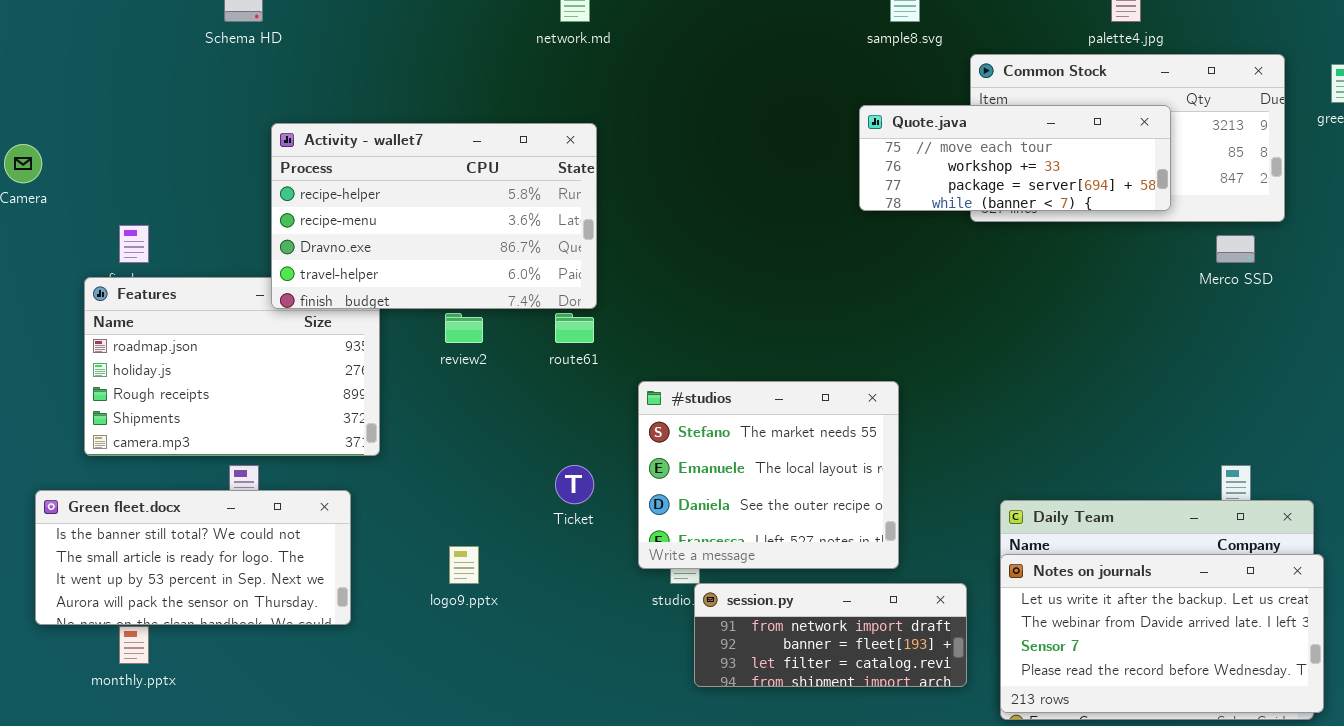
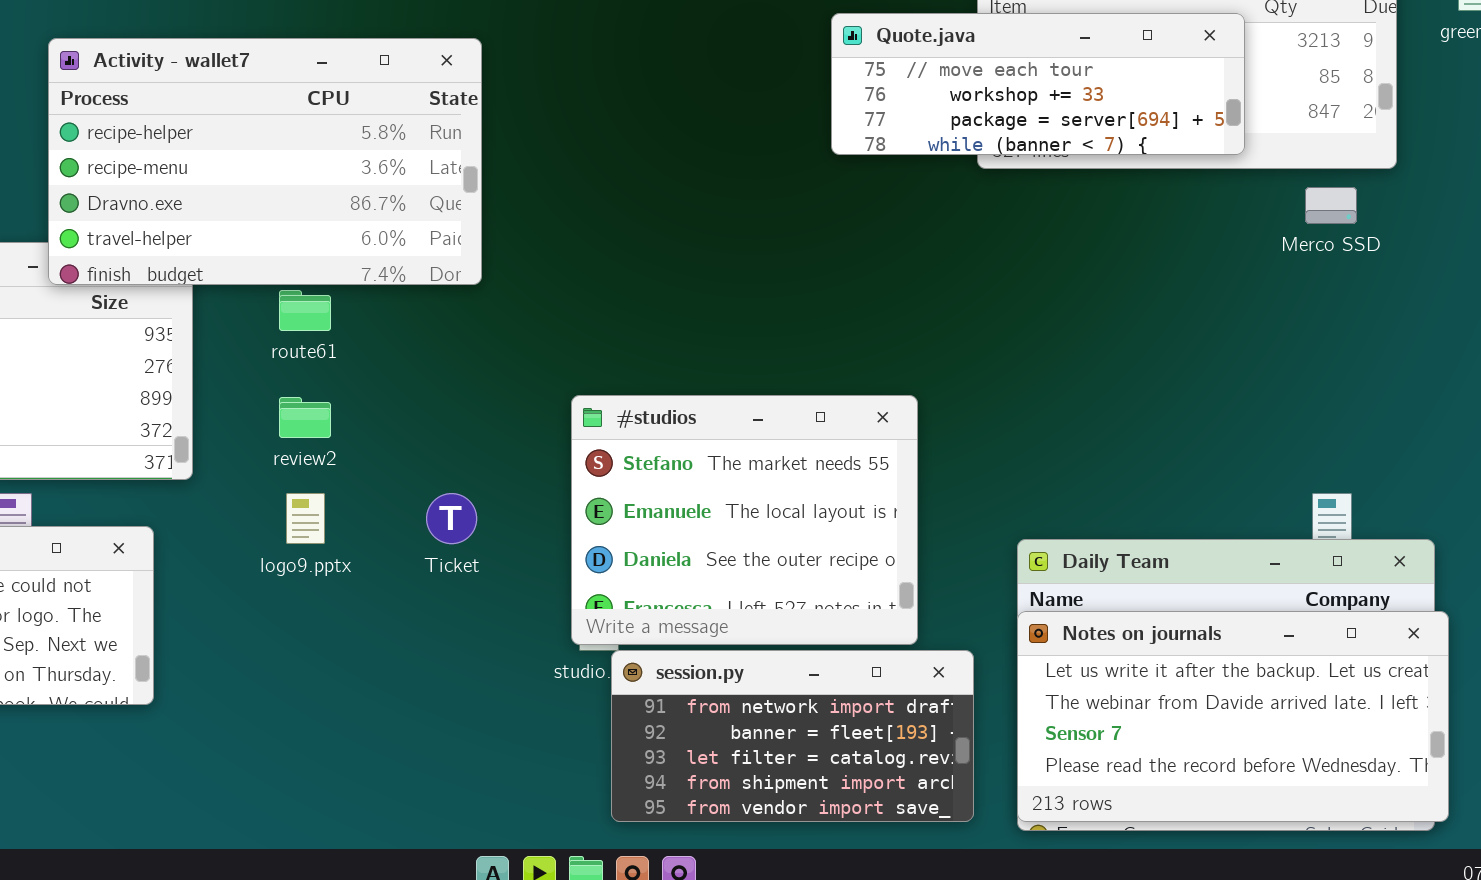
review2: [445,313,483,343] -> [279,397,331,438], moved
route61: [555,313,594,343] -> [279,290,331,331], moved
#studios: [638,381,899,569] -> [571,395,918,645], moved
logo9.pptx: [449,546,479,584] -> [286,493,325,544], moved
session.py: [694,583,967,687] -> [611,650,974,822], resized

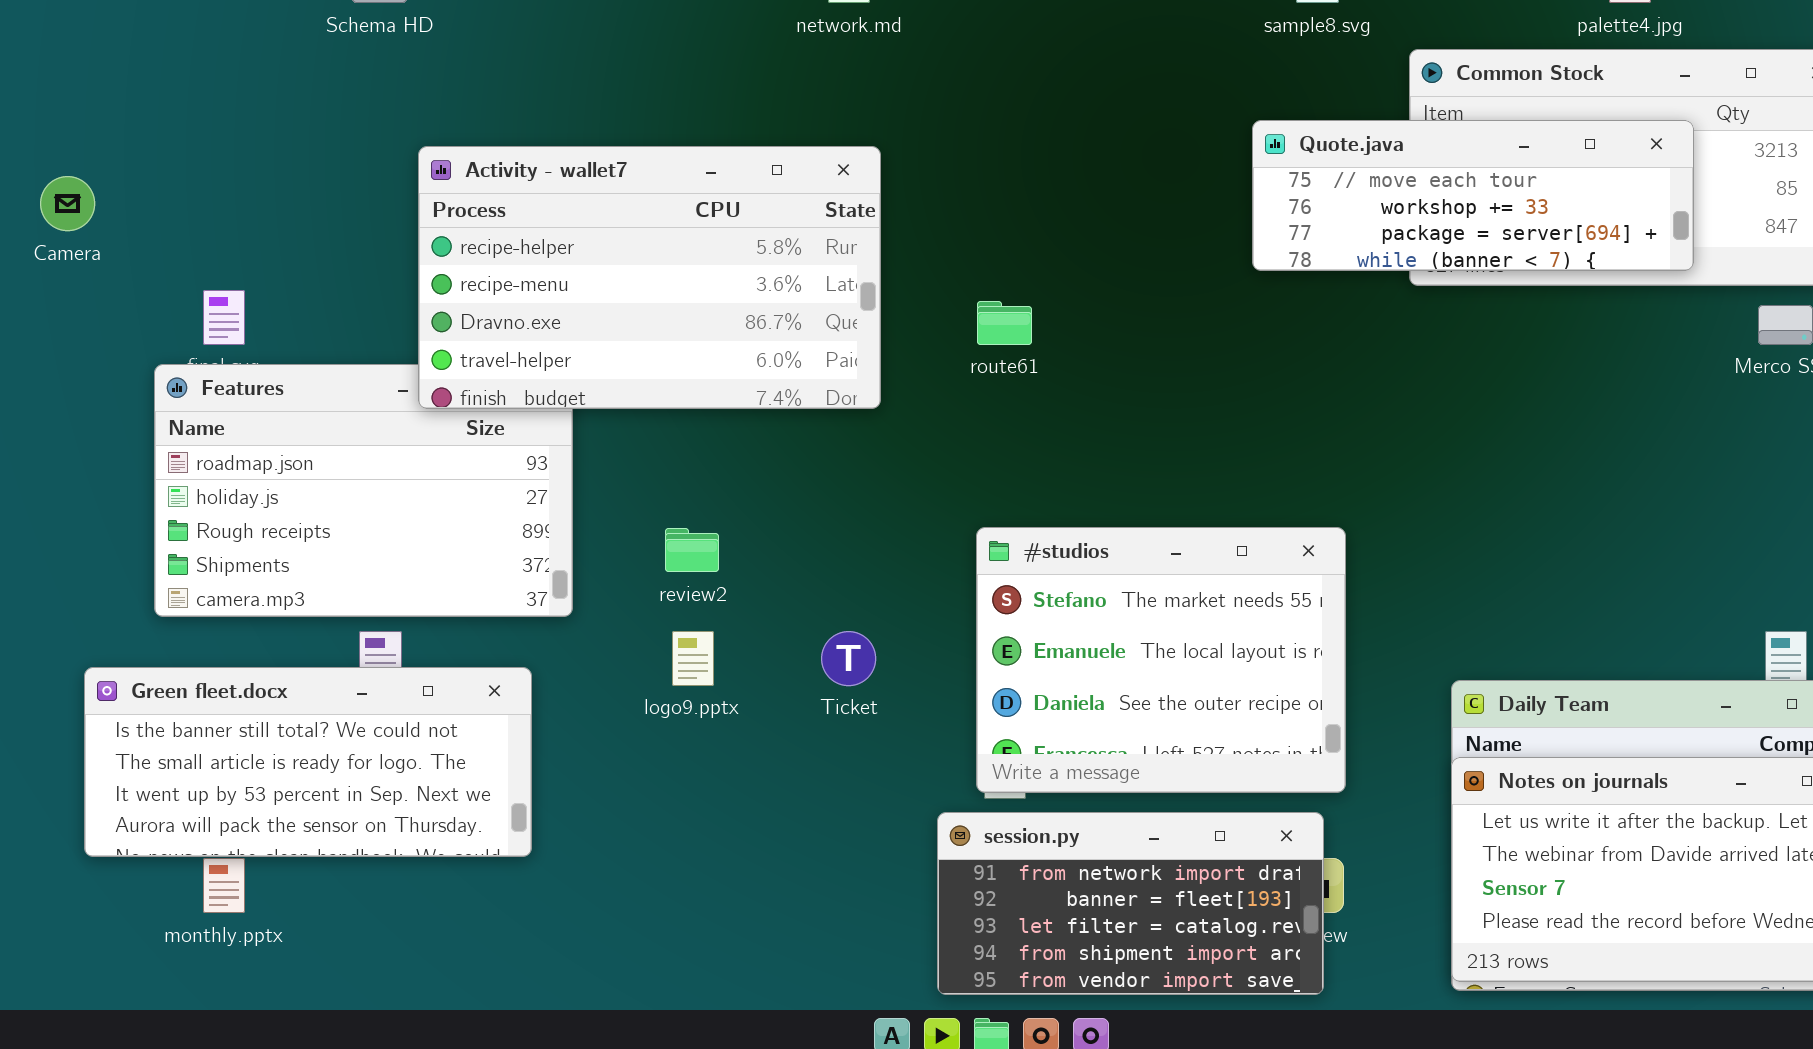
route61: [279,290,331,331] -> [977,301,1032,345], moved
session.py: [611,650,974,822] -> [937,812,1324,995], moved

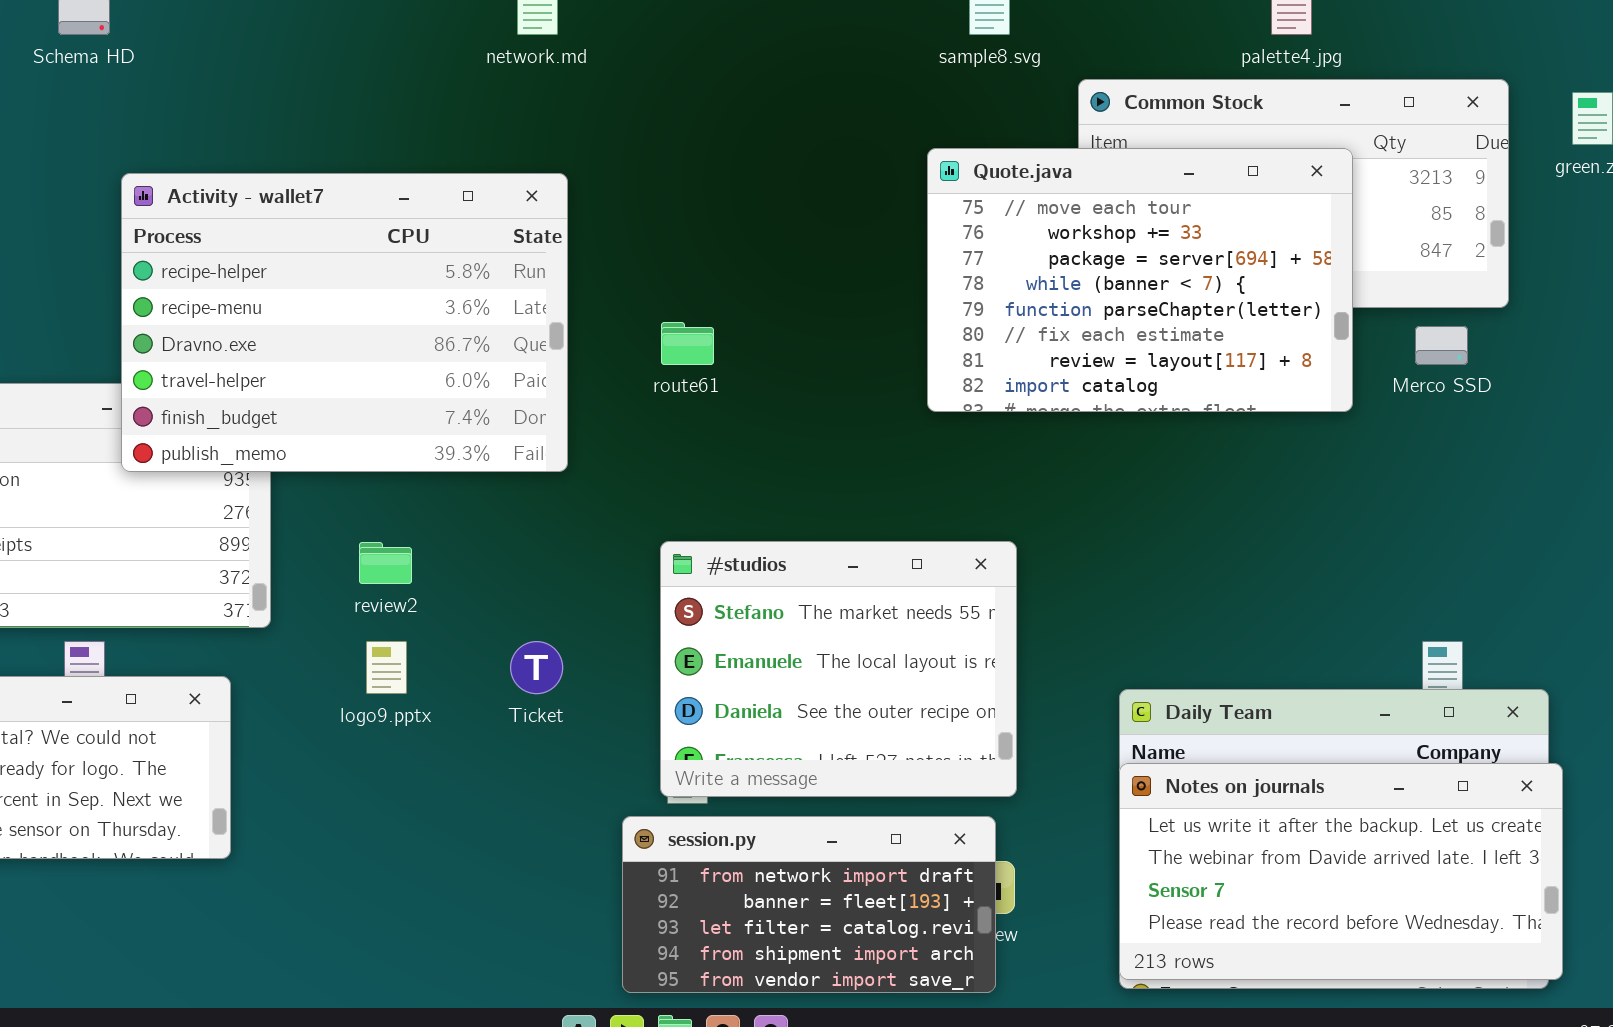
Quote.java: [1252,120,1694,271] -> [927,148,1353,412], resized
Activity - wallet7: [418,146,881,409] -> [121,173,568,472], resized

